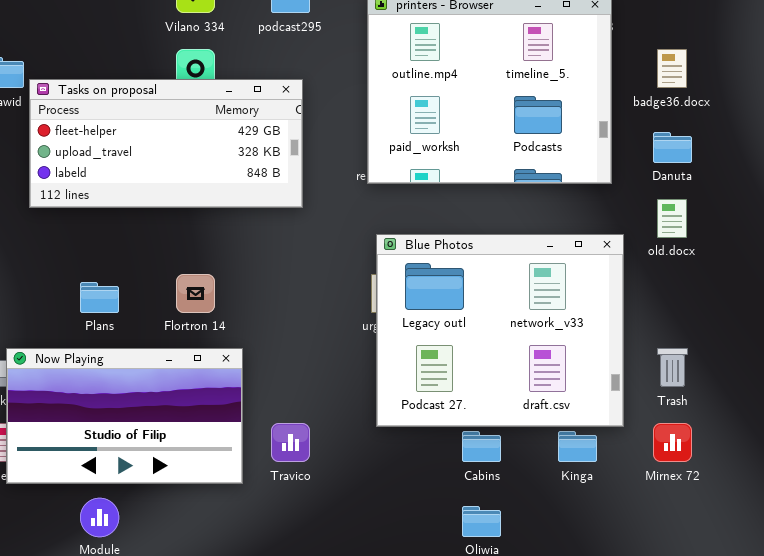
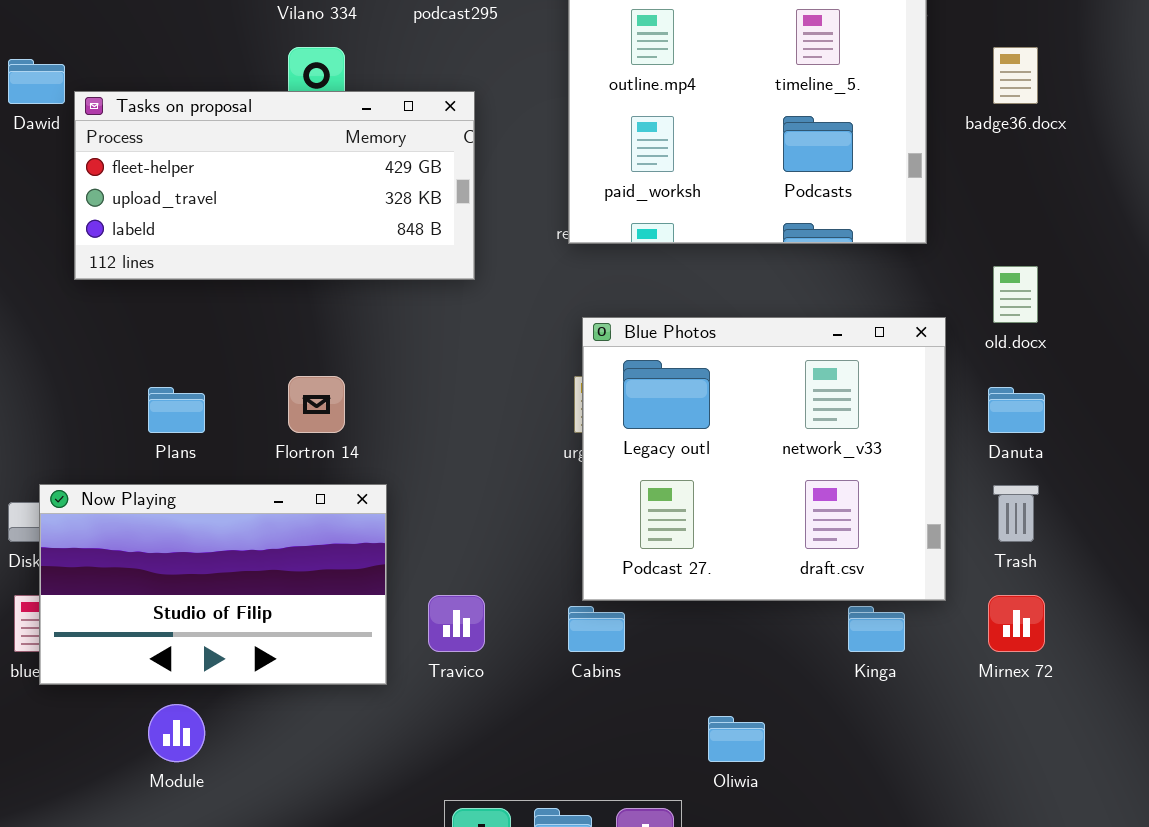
Danuta: [653,132,692,163] -> [988,387,1045,433], moved
Cabins: [462,431,501,462] -> [568,606,625,652], moved

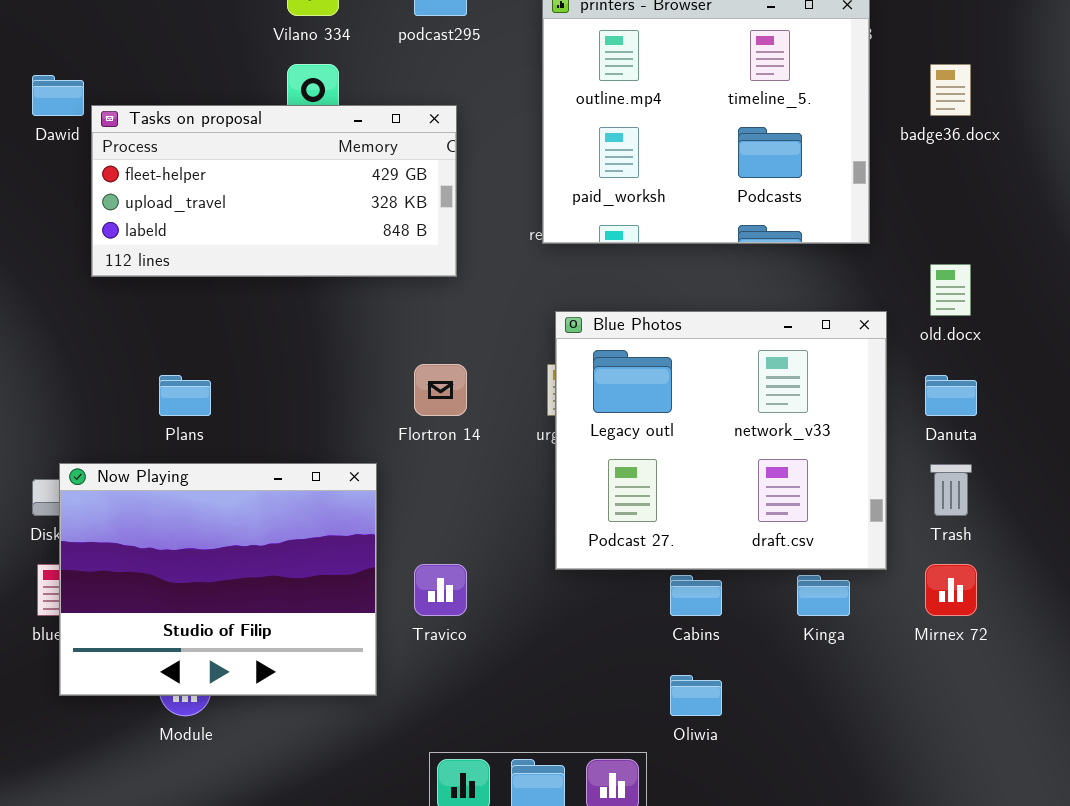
Flortron 14: [288,376,345,433] -> [414,364,467,416], moved
Now Playing: [39,484,387,685] -> [59,463,377,696], resized
Cabins: [568,606,625,652] -> [670,575,722,616], moved

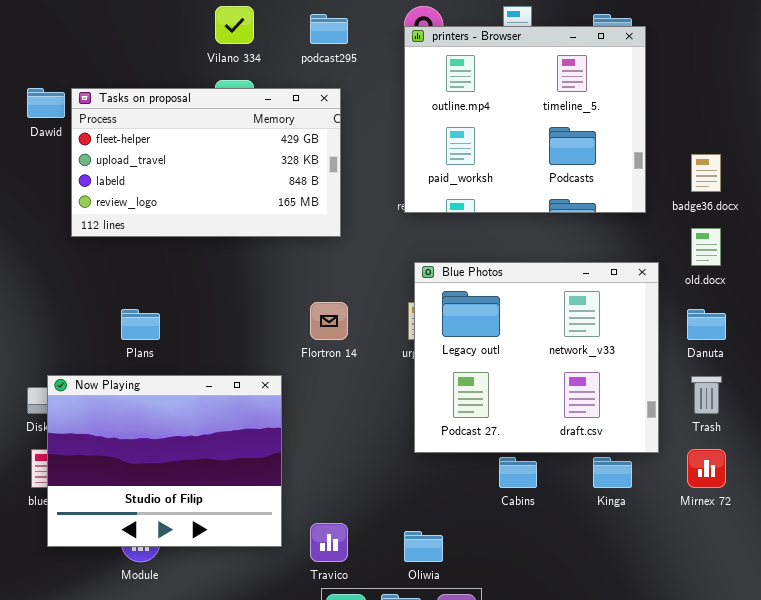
badge36.docx: [930,64,971,116] -> [691,154,721,192], moved
Tasks on proposal: [91,105,457,277] -> [71,88,341,237], resized
Travico: [414,564,467,616] -> [310,523,348,562], moved
Oliwia: [670,675,722,716] -> [404,531,443,562], moved

